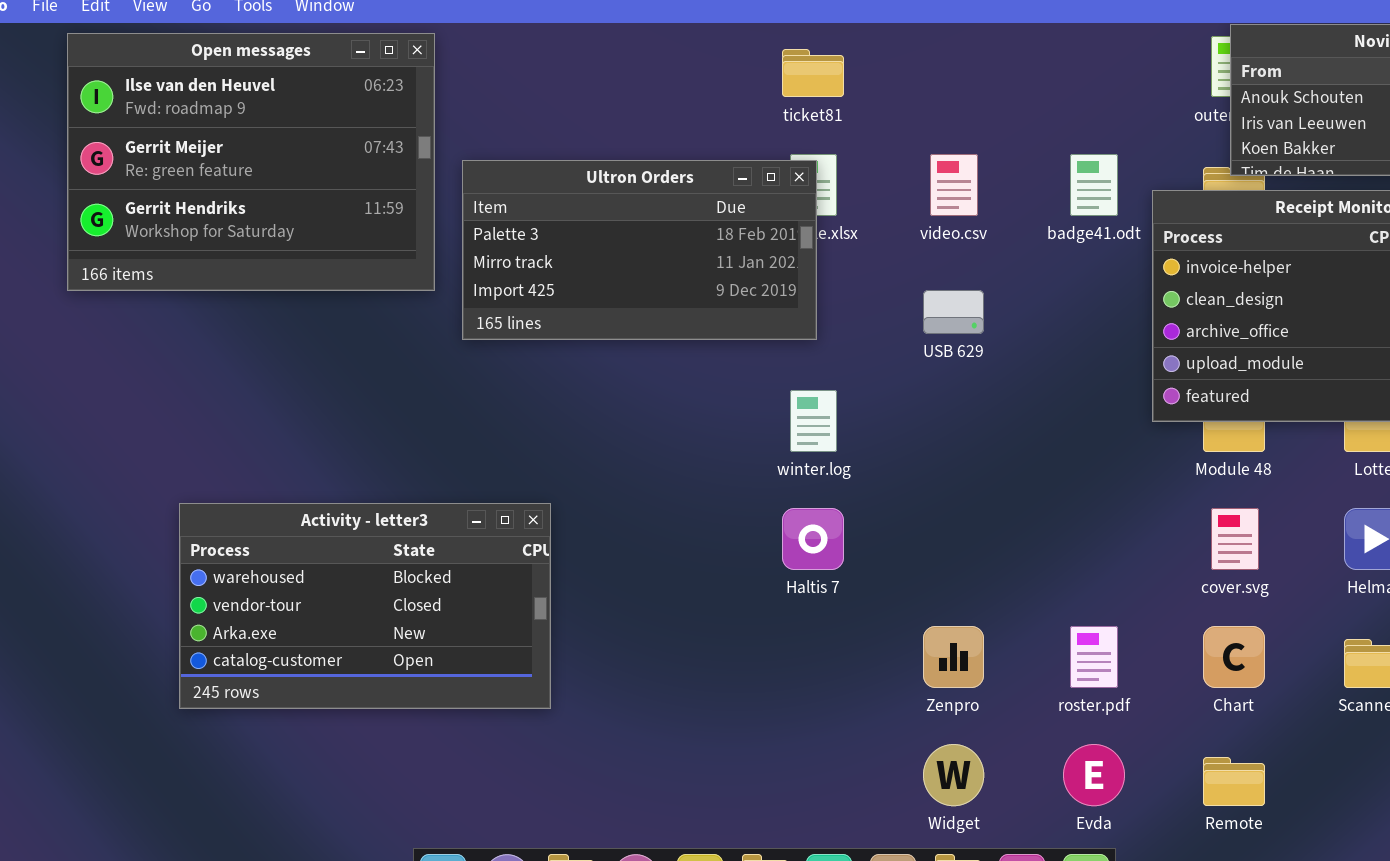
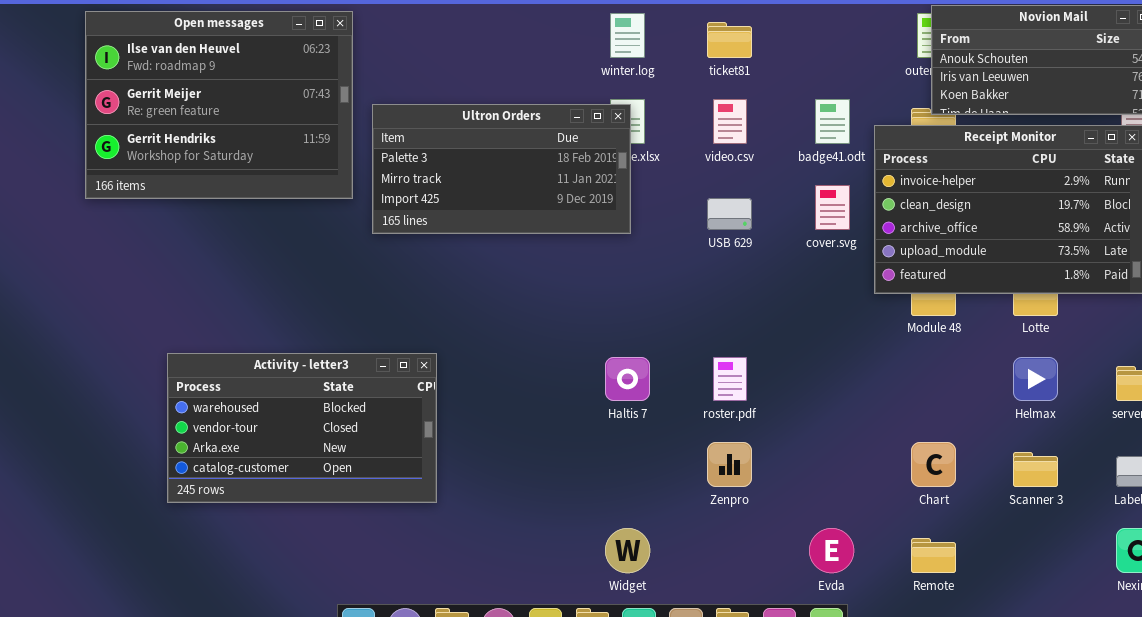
ticket81: [782,49,844,97] -> [707,22,752,58], moved
winter.log: [790,390,837,452] -> [610,13,645,58], moved
cover.svg: [1211,508,1259,570] -> [815,185,850,230], moved
roster.pdf: [1070,626,1118,688] -> [713,357,747,401], moved
Widget: [923,744,984,806] -> [605,528,650,573], moved

